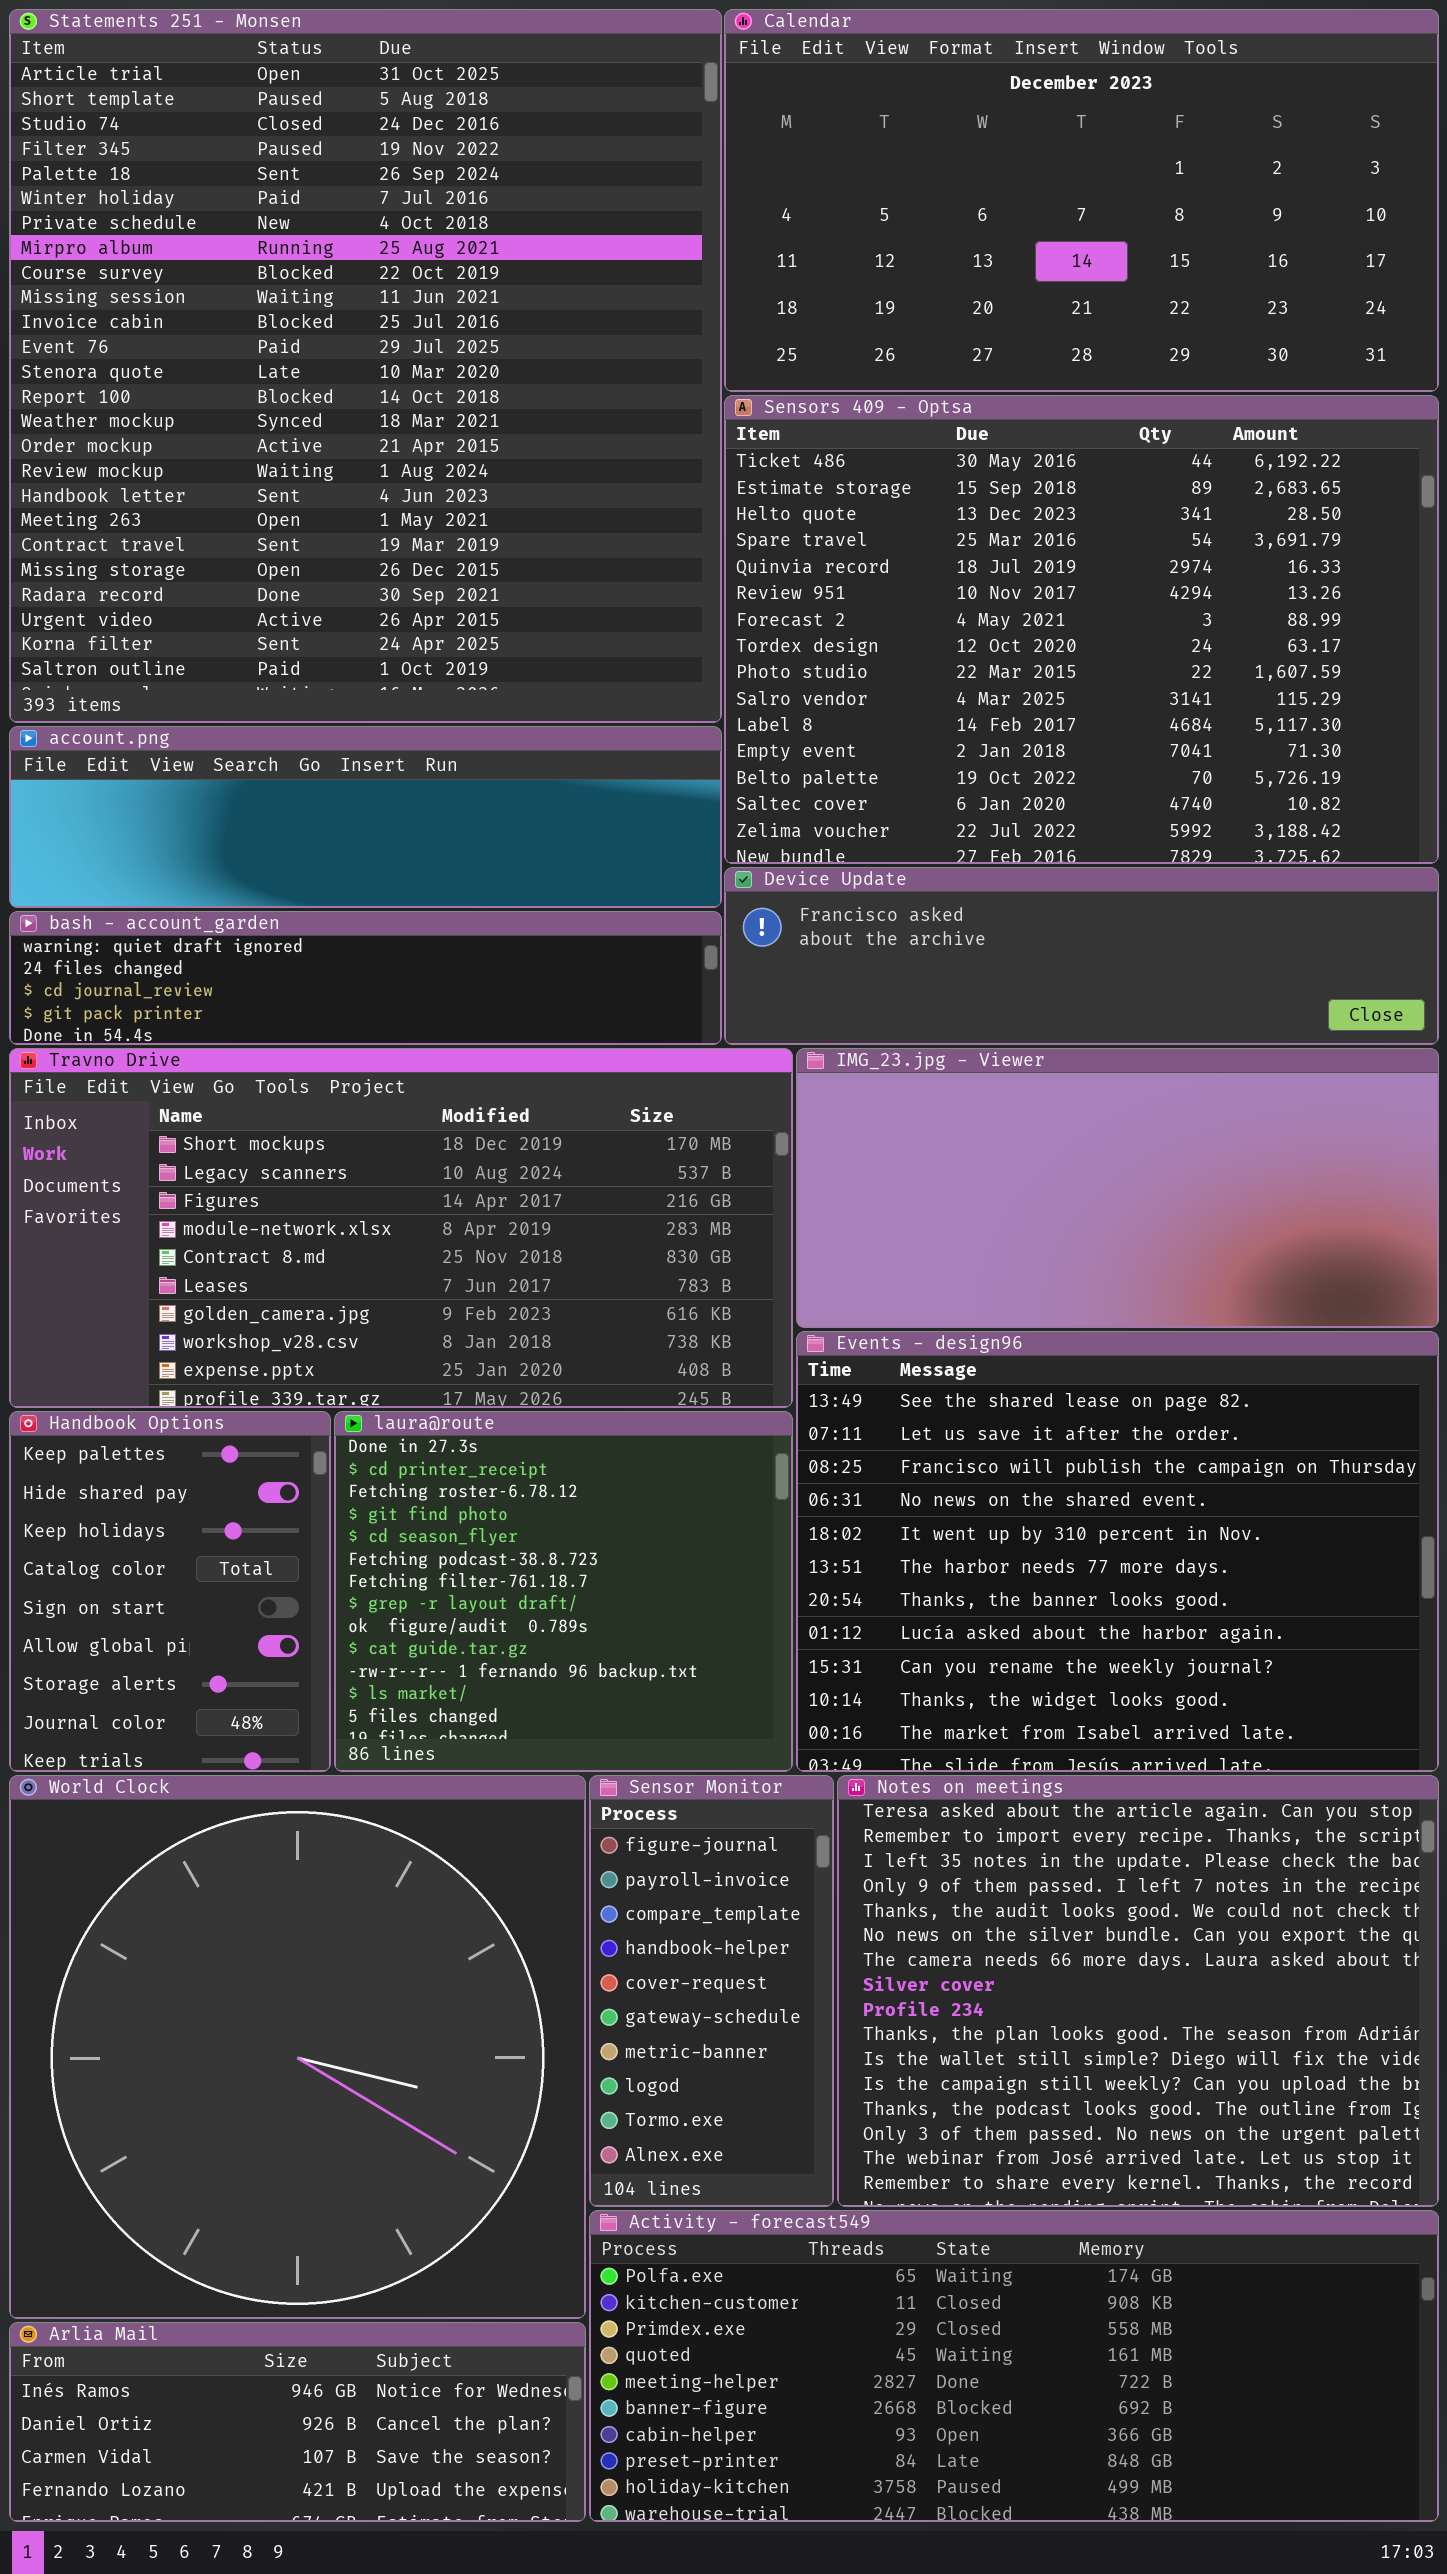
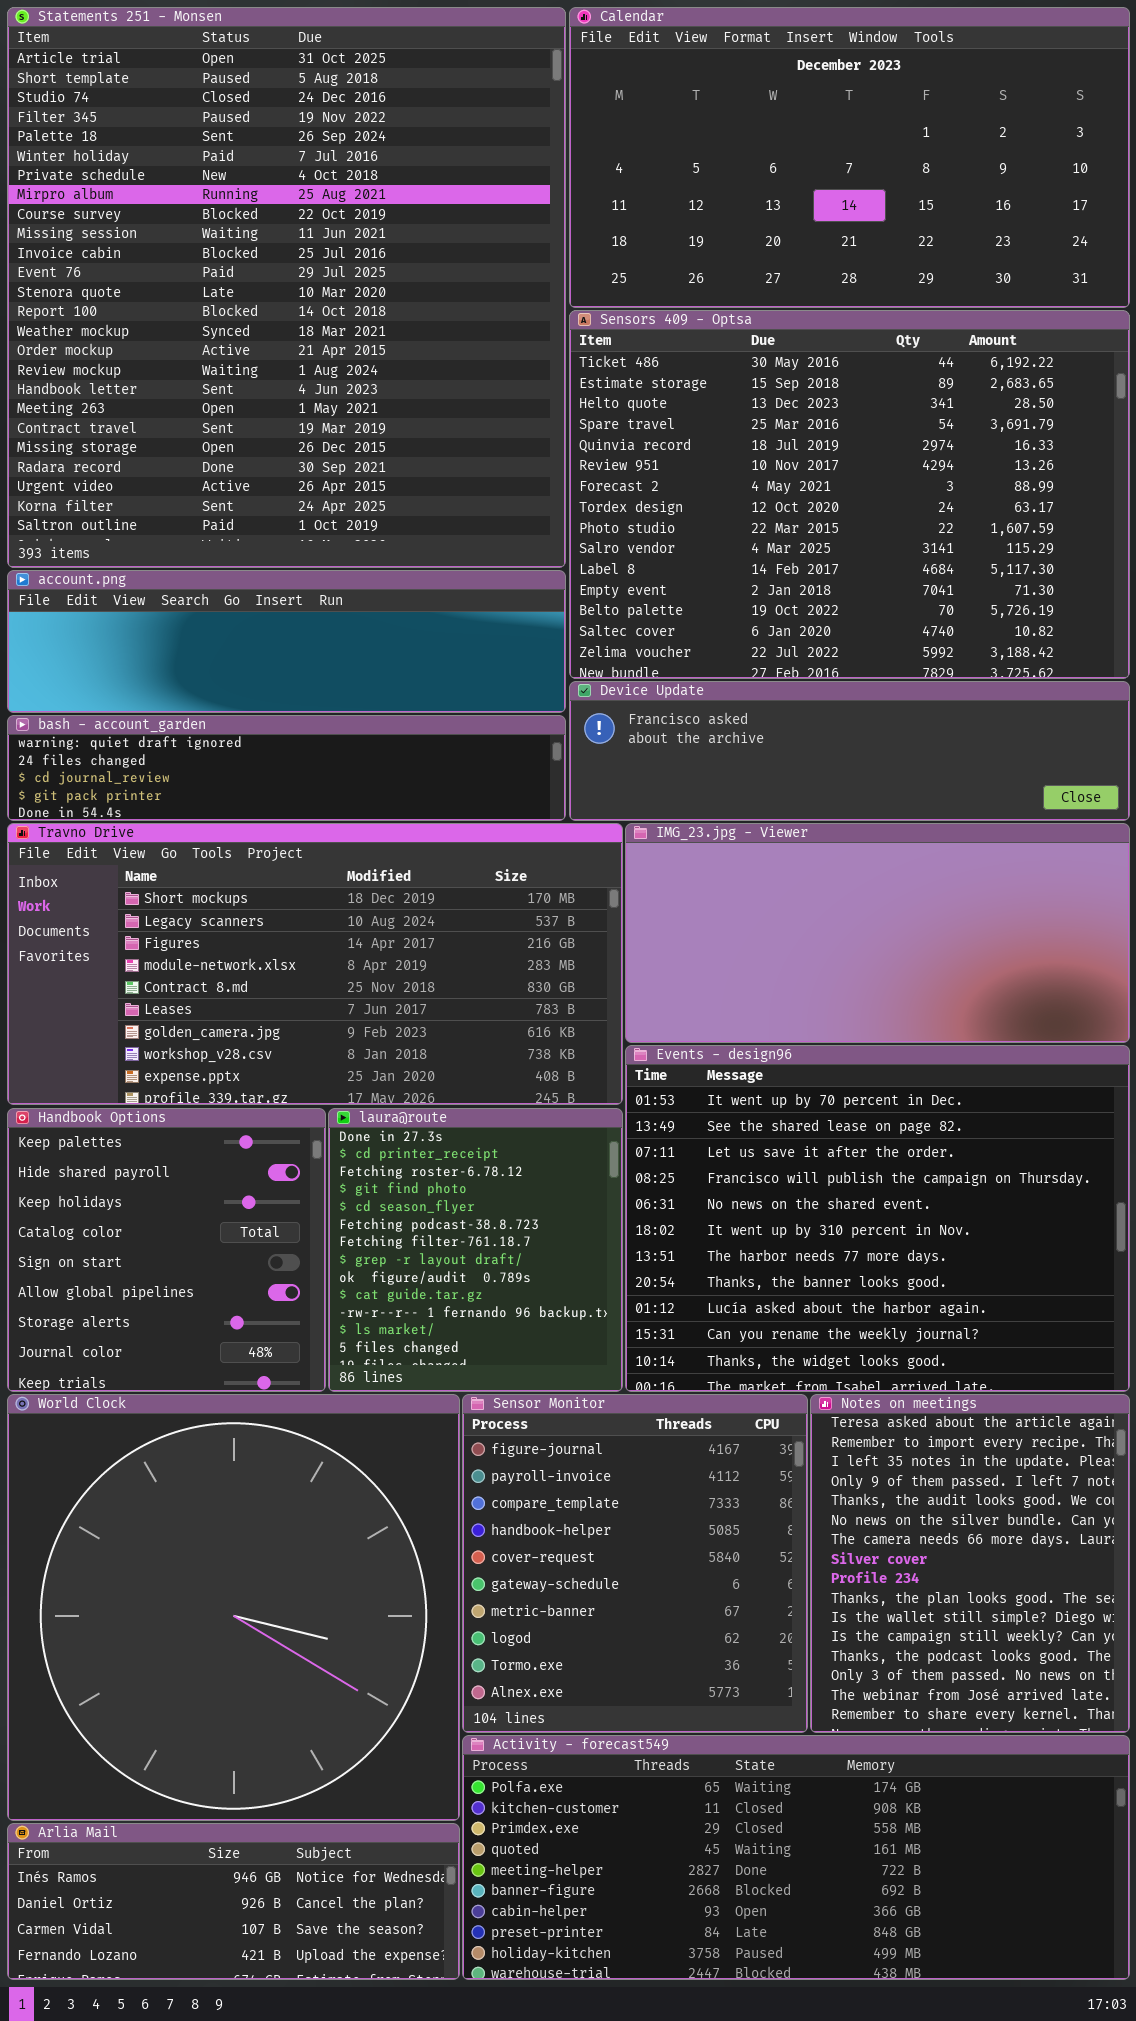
Events - design96: [796,1331,1439,1772] -> [625,1045,1130,1392], scrolled up 1 row
Handbook Options: [9,1411,331,1772] -> [7,1108,326,1392], resized
laura@route: [334,1411,793,1772] -> [328,1108,623,1392], resized
Sensor Monitor: [589,1775,834,2207] -> [462,1394,808,1733], resized
Notes on meetings: [837,1775,1439,2207] -> [810,1394,1130,1733], resized

